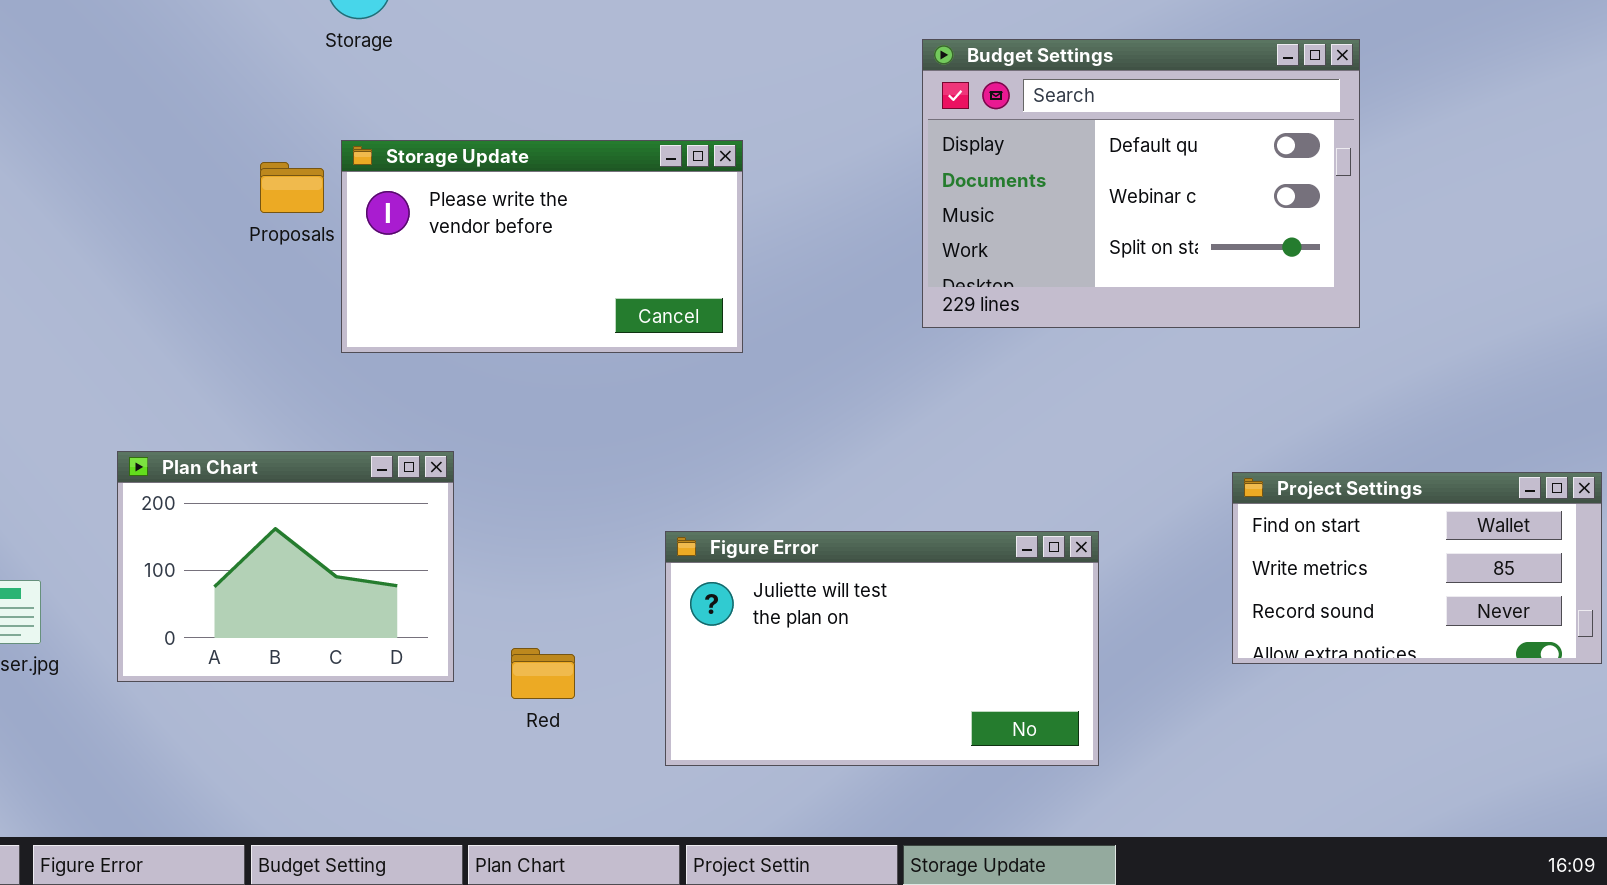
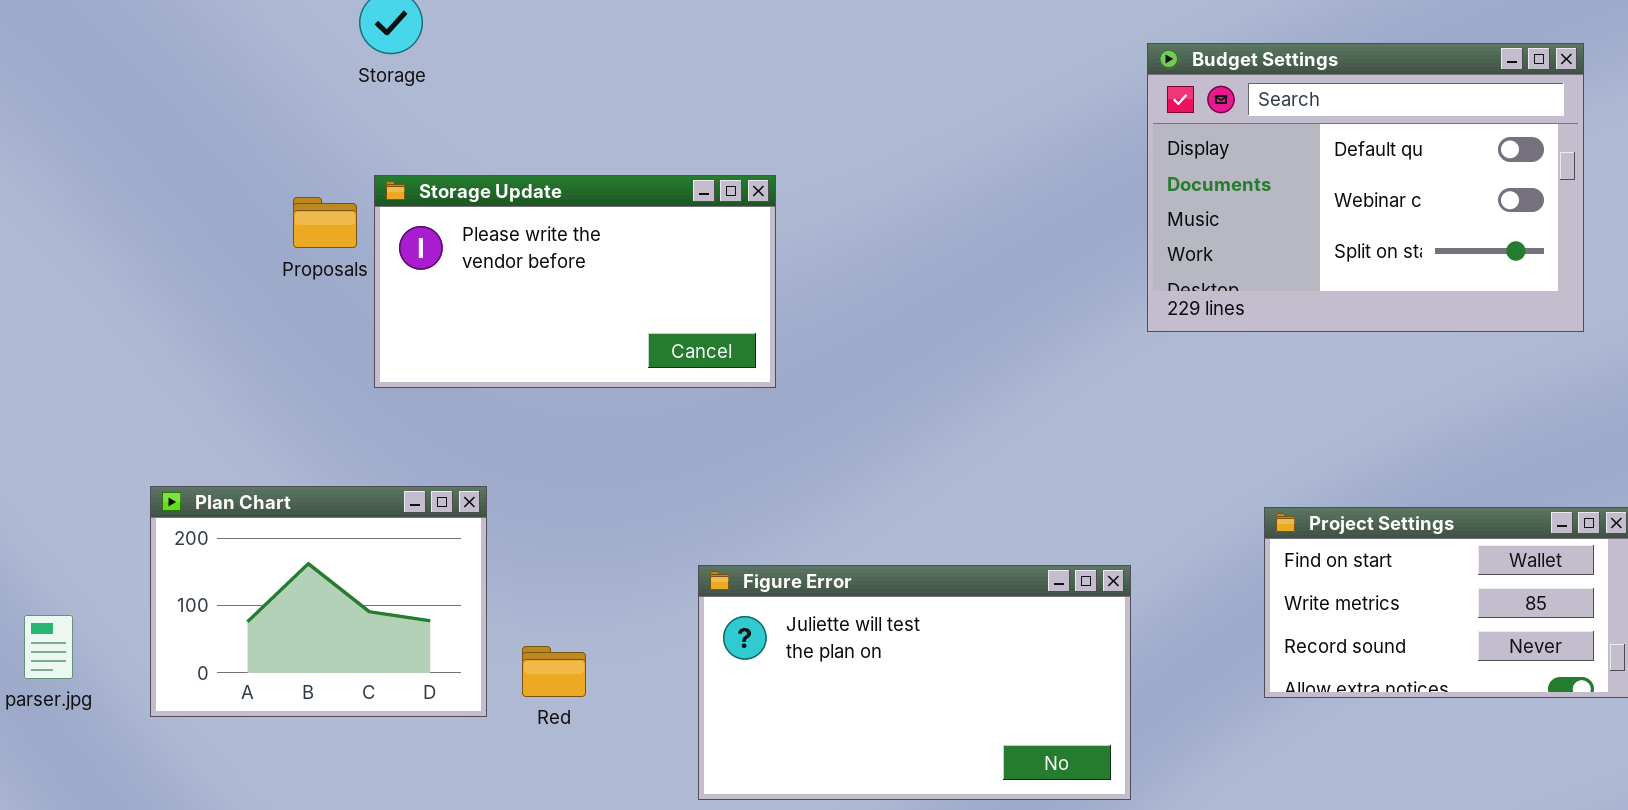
Budget Settings: [922,39,1360,328] -> [1147,43,1584,332], moved
Red: [511,648,575,699] -> [522,646,586,697], moved

